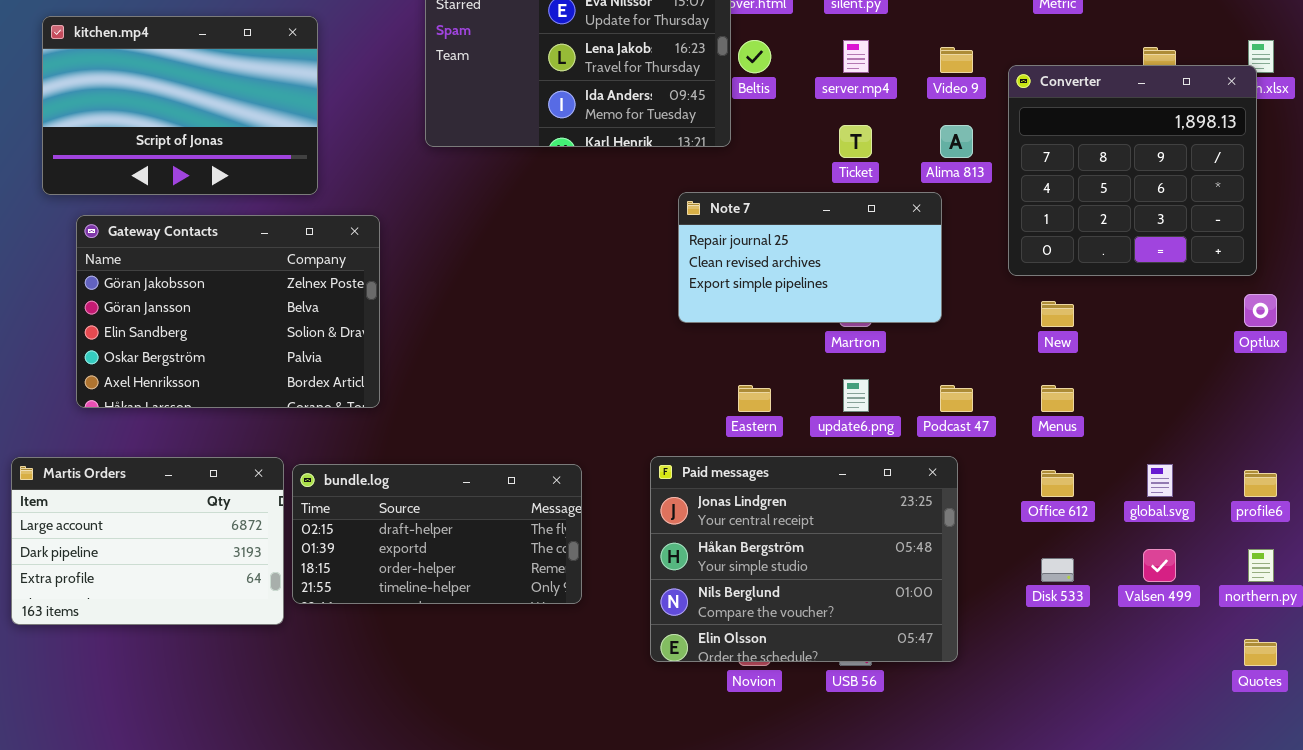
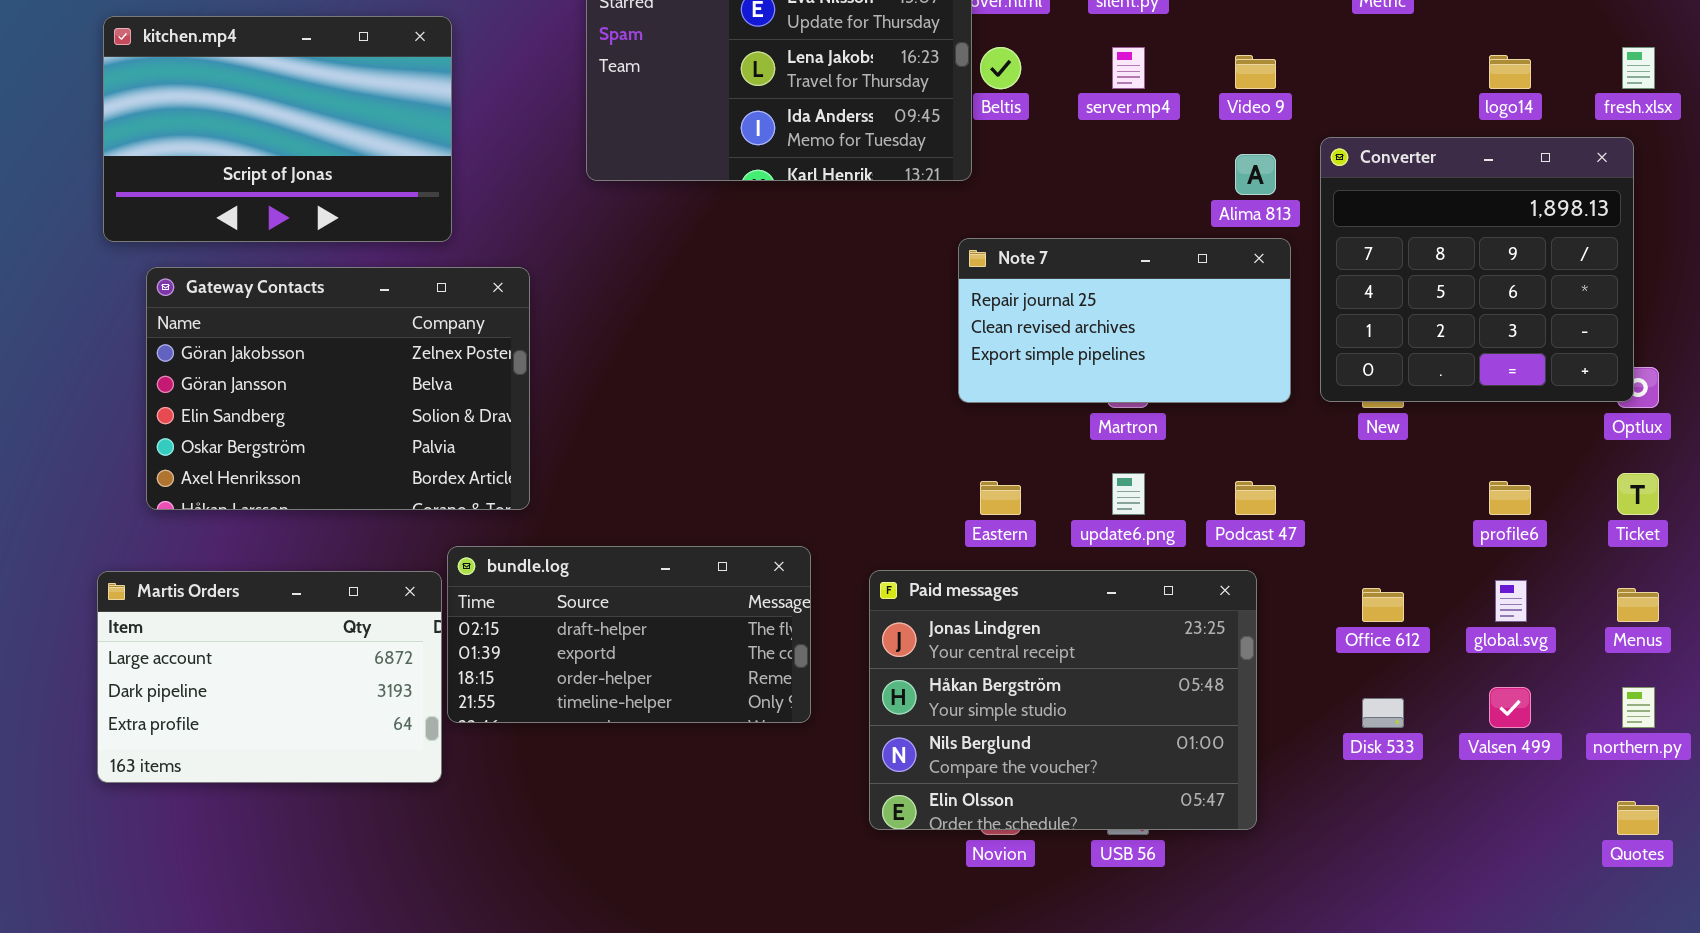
Converter: [1008,65,1257,276] -> [1320,137,1634,402], moved
Ticket: [839,125,872,158] -> [1617,473,1659,515], moved
Note 7: [678,192,942,323] -> [958,238,1291,403], moved
Menus: [1041,385,1074,412] -> [1617,588,1659,622], moved
Martis Orders: [11,457,284,625] -> [97,571,442,783], moved
bundle.log: [292,464,582,604] -> [447,546,811,723], moved
profile6: [1244,470,1277,497] -> [1489,481,1531,515], moved

